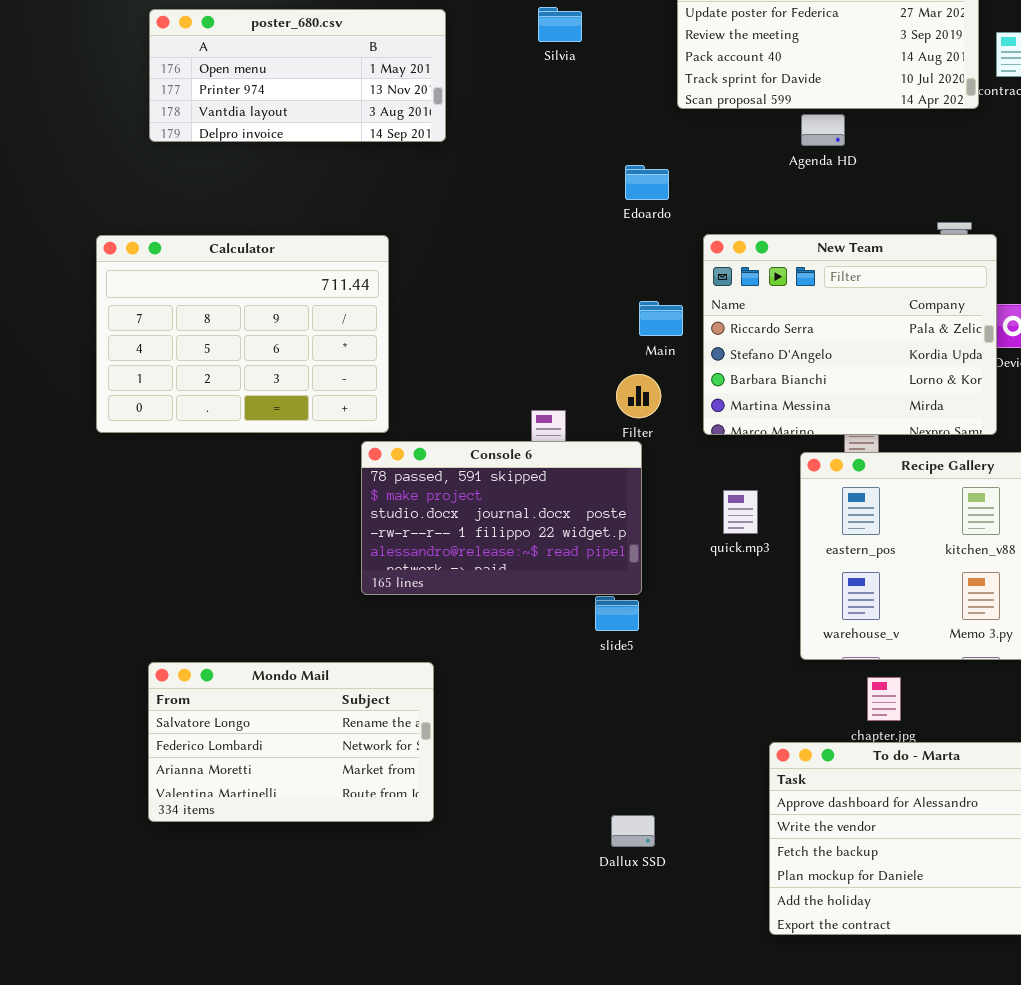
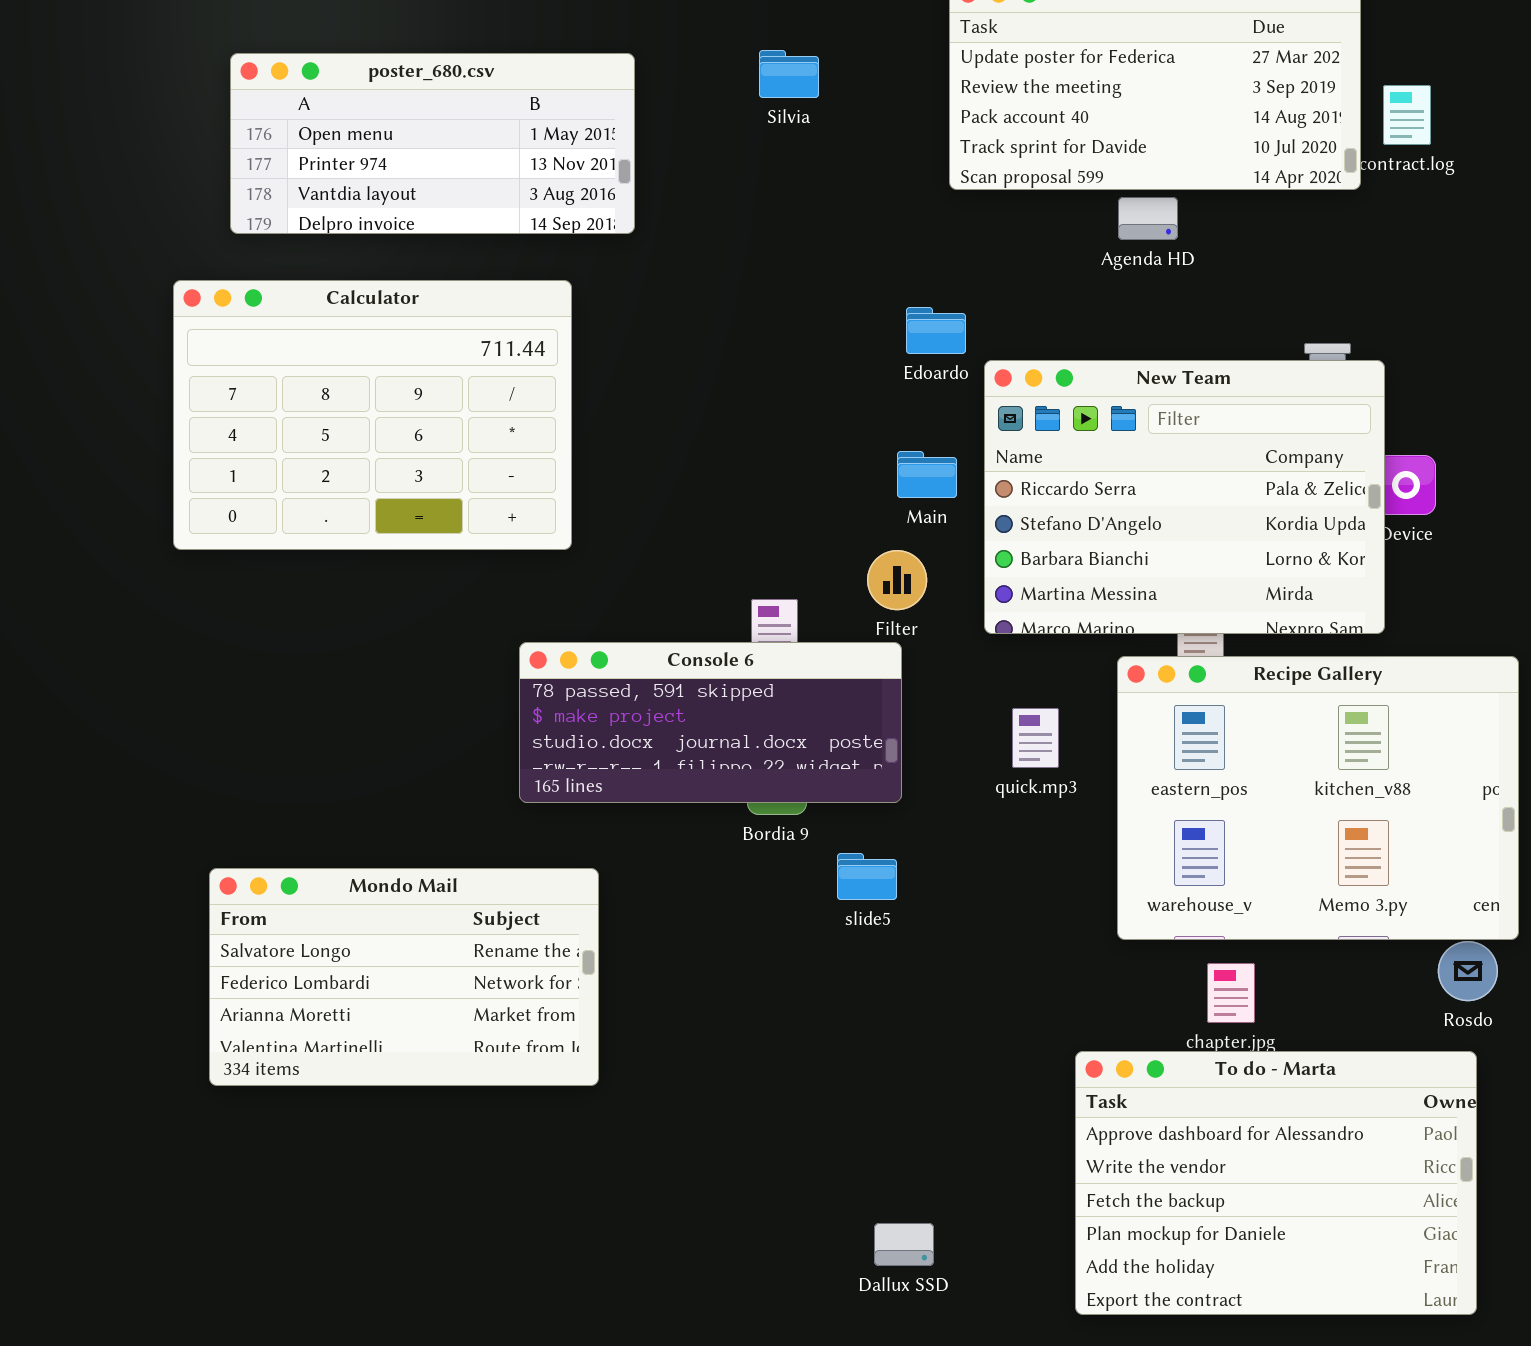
Edoardo: [625,165,669,200] -> [906,307,966,354], moved
Calculator: [96,235,389,433] -> [173,280,572,550], moved
Console 6: [361,441,642,595] -> [519,642,902,803], resized
Mondo Mail: [148,662,434,822] -> [209,868,599,1086], moved
Dallux SSD: [611,815,655,847] -> [874,1223,934,1266], moved

